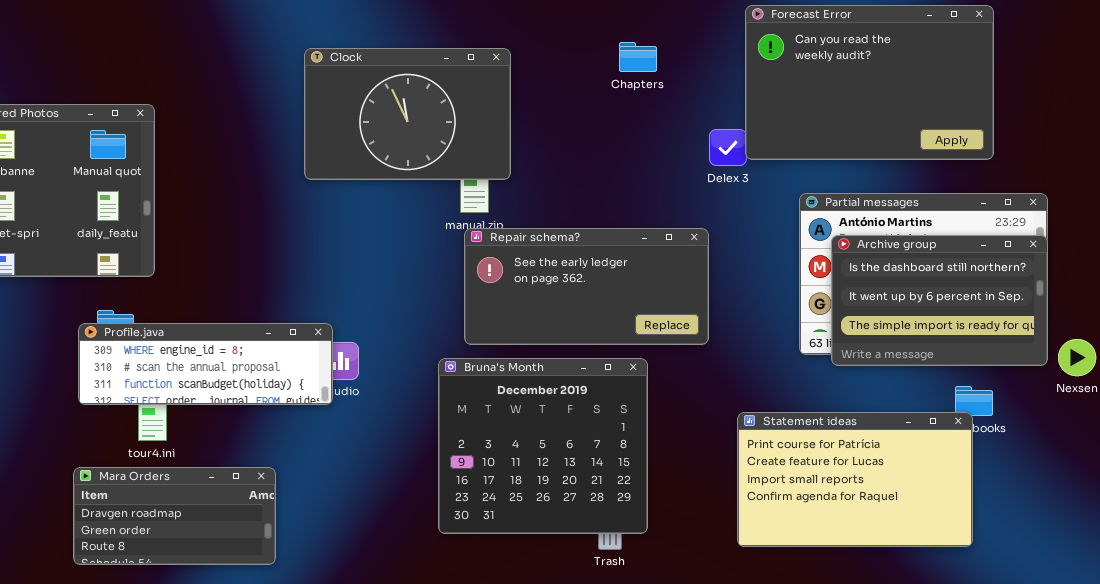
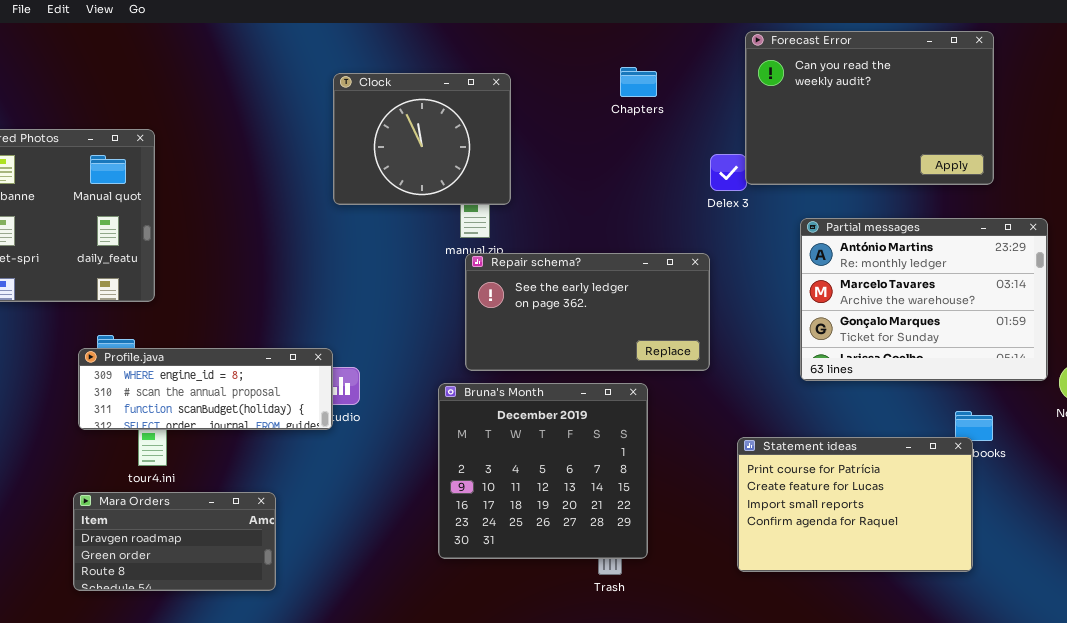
Clock: [304,48,511,180] -> [333,73,511,205], resized
Archive group: [831,235,1048,366] -> none, closed

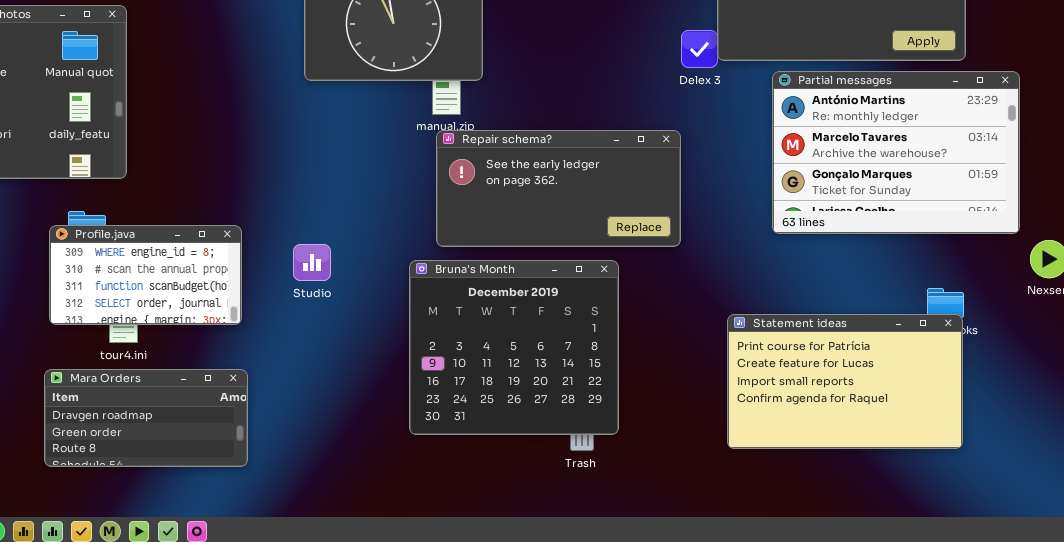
Partial messages: [800,218,1048,381] -> [772,71,1020,234], moved
Profile.java: [78,348,333,430] -> [49,225,242,325], resized
Statement ideas: [737,437,973,572] -> [727,314,963,449], moved

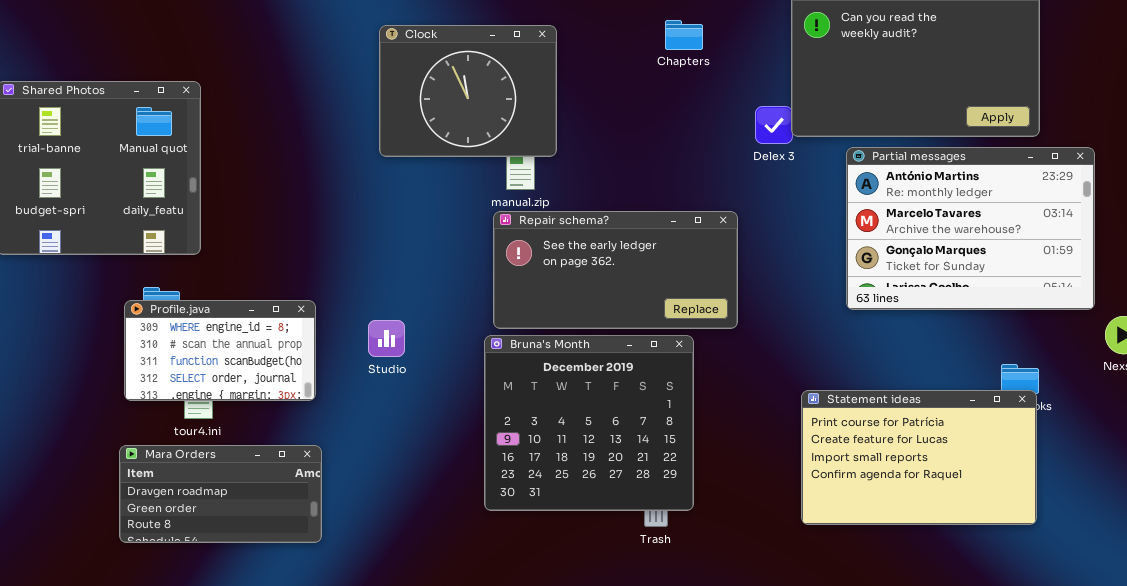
Repair schema?: [436,130,681,247] -> [493,211,738,329], moved

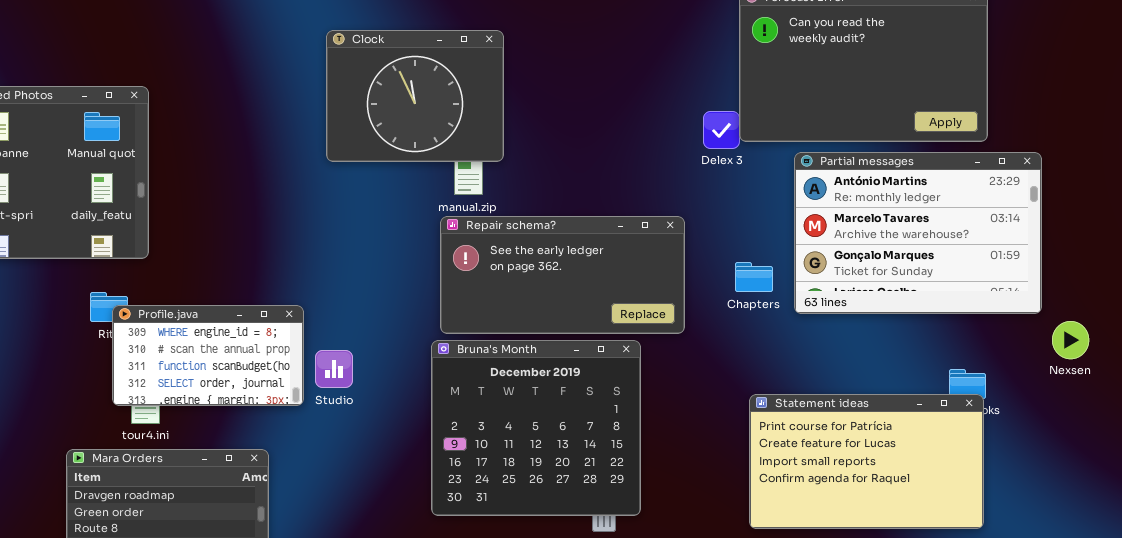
Chapters: [665,20,703,50] -> [735,262,773,292], moved
Profile.java: [124,300,316,401] -> [112,305,304,406], moved
Studio: [368,320,405,357] -> [315,350,353,388], moved

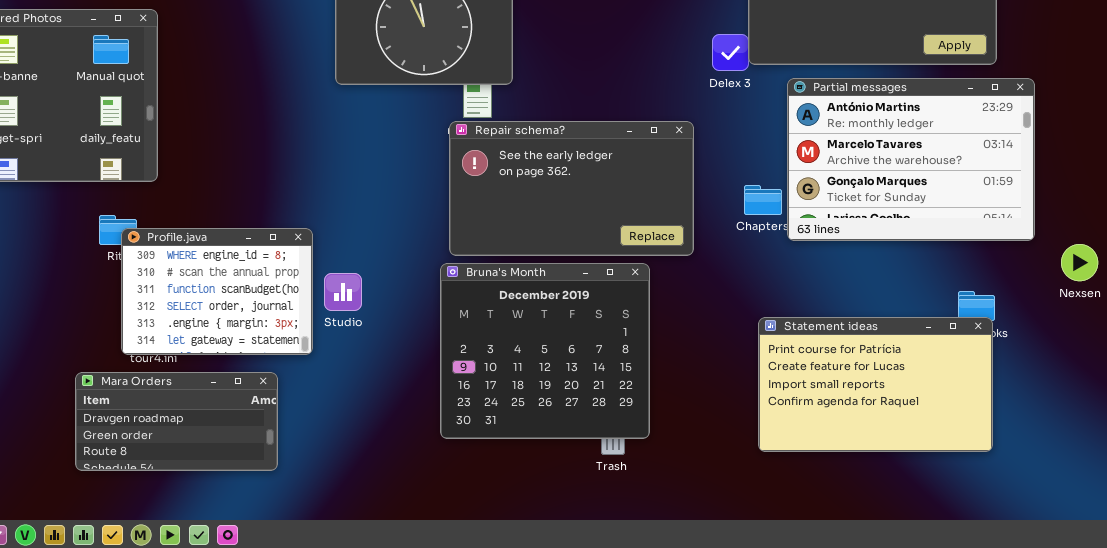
Partial messages: [794,152,1042,314] -> [787,78,1035,241], moved
Repair schema?: [440,216,685,334] -> [449,121,694,256], resized
Profile.java: [112,305,304,406] -> [121,228,313,355], resized

